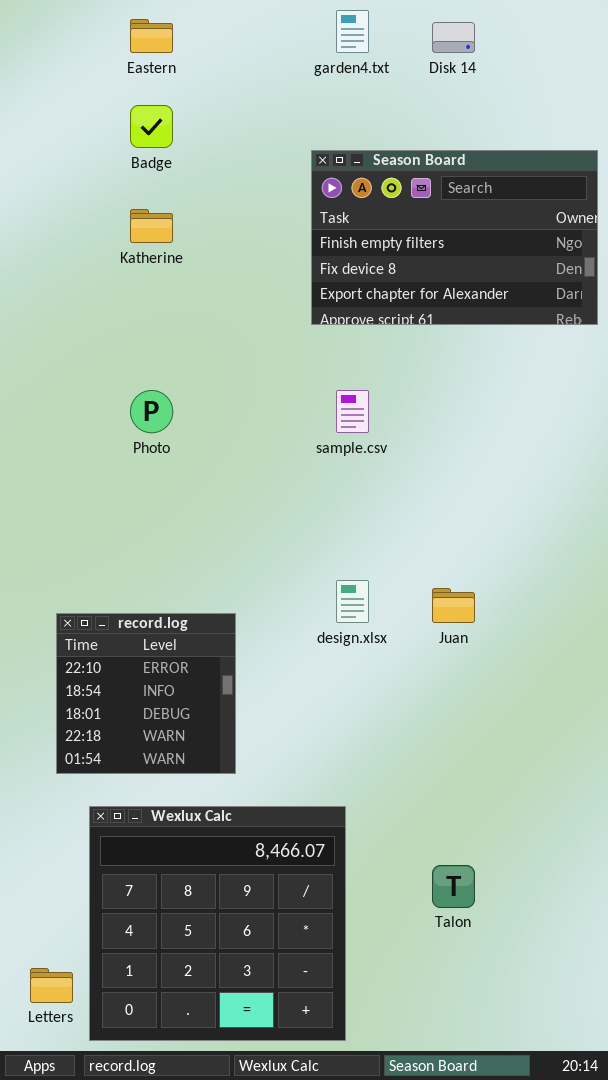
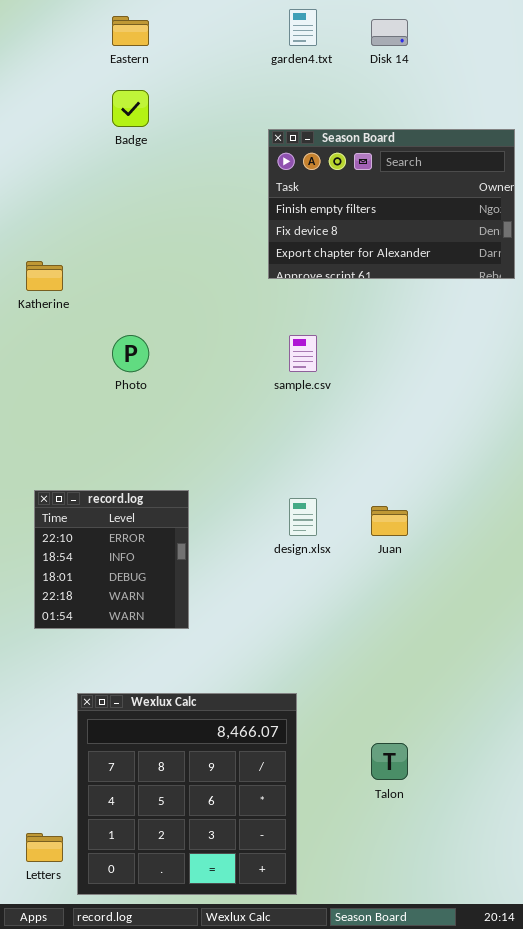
Katherine: [130,209,173,243] -> [26,261,63,291], moved
record.log: [56,613,236,774] -> [34,490,189,629], moved

